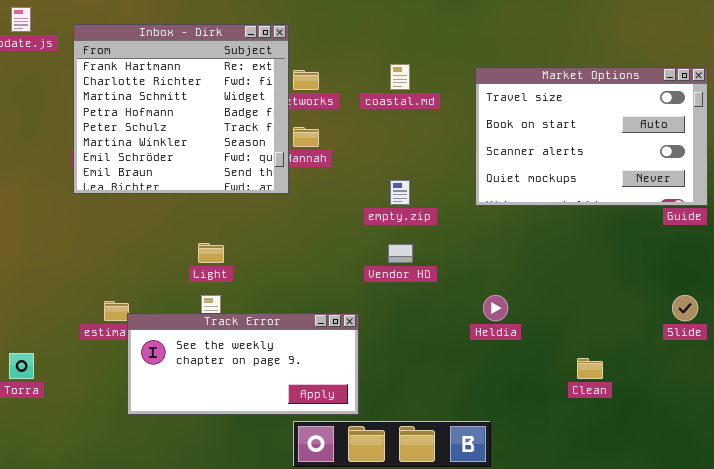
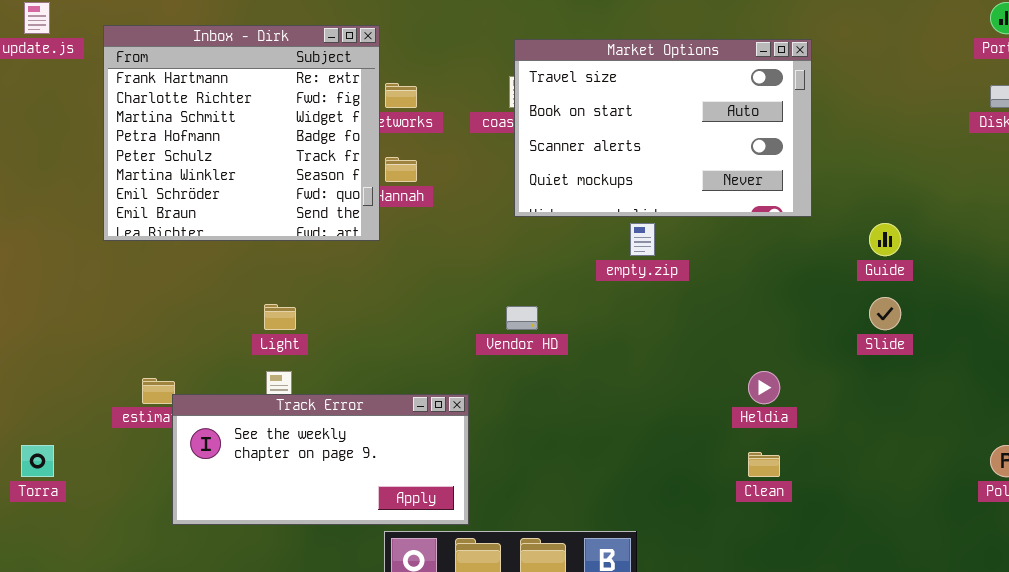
Market Options: [475,67,708,206] -> [514,39,812,217], moved
empty.zip: [390,180,410,205] -> [630,223,655,256], moved
Heldia: [483,295,508,321] -> [748,371,780,404], moved
Slide: [672,295,698,321] -> [869,297,901,330], moved

